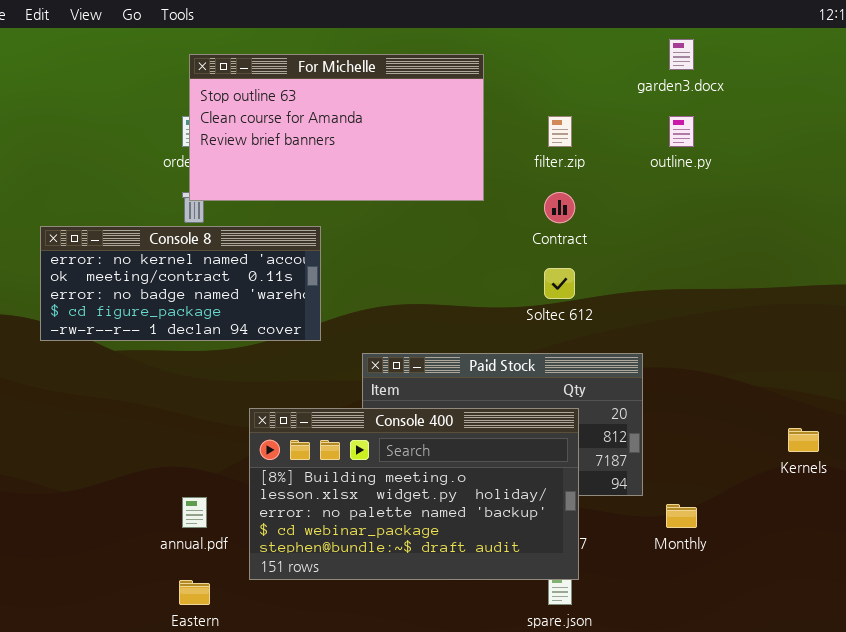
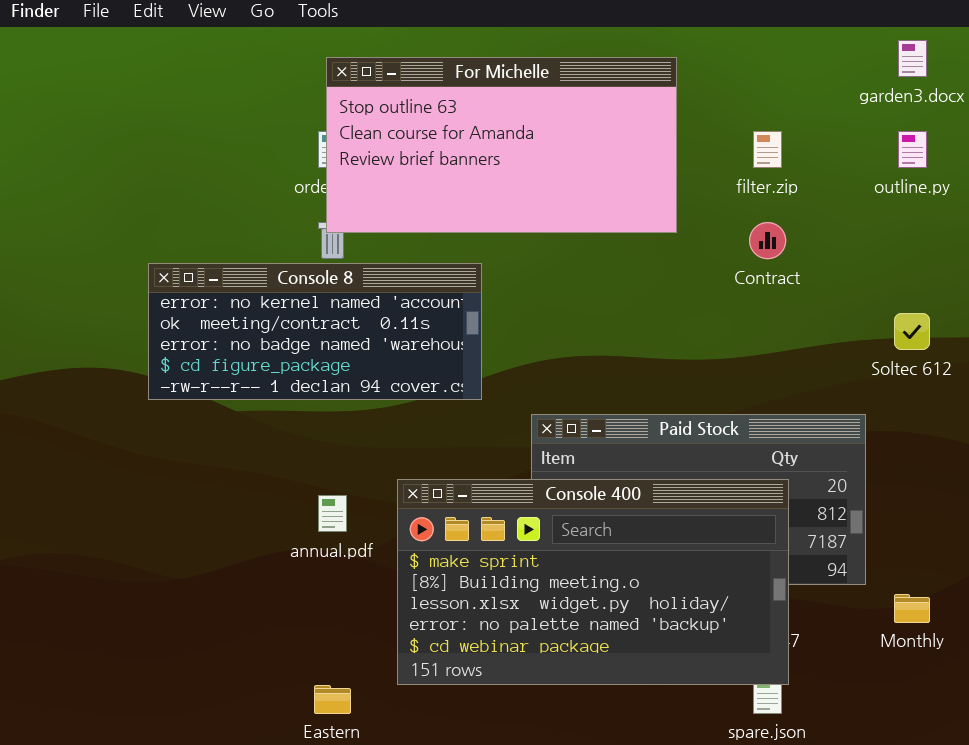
Soltec 612: [544,268,575,299] -> [894,313,930,350], moved
Console 400: [249,408,579,580] -> [397,479,789,685], scrolled up 1 row
annual.pdf: [182,497,207,528] -> [318,495,347,532], moved

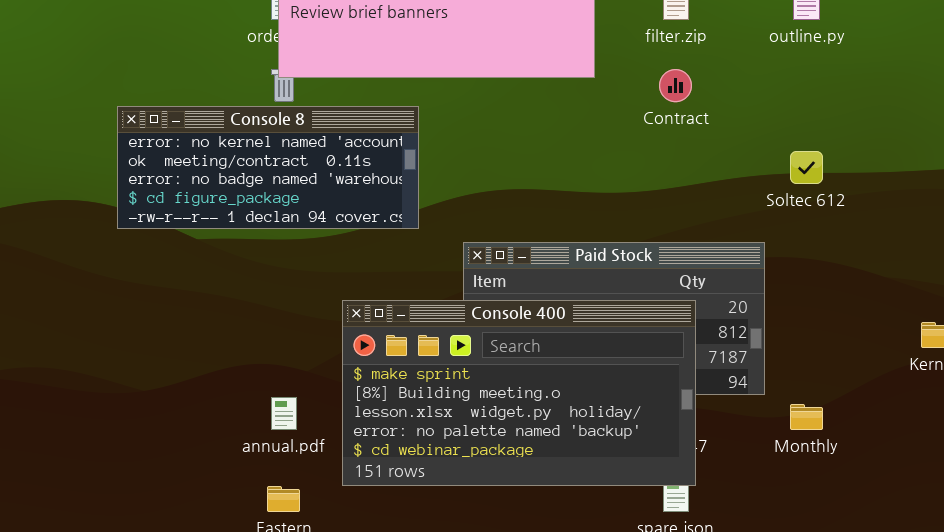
annual.pdf: [318,495,347,532] -> [271,397,297,430], moved

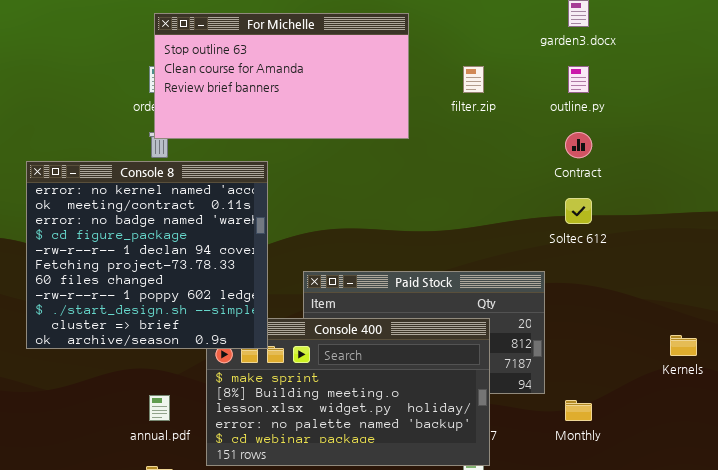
Contract: [659,69,692,102] -> [565,132,592,158], moved
Console 8: [117,106,419,229] -> [26,161,268,349], resized

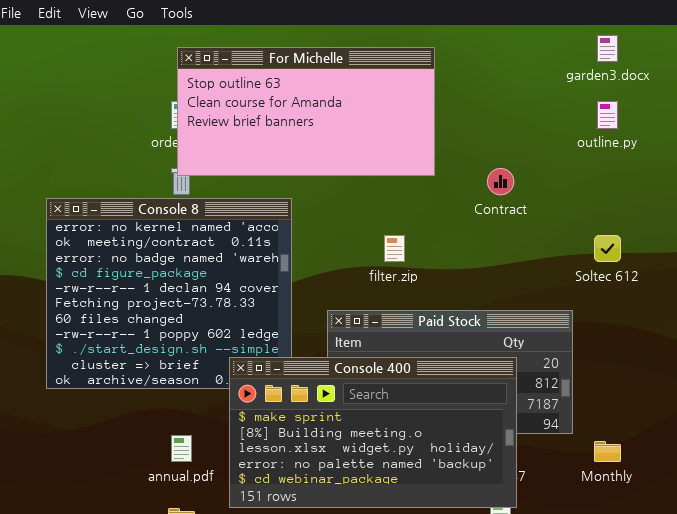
filter.zip: [463,66,484,93] -> [384,235,405,262], moved
Contract: [565,132,592,158] -> [487,168,514,195], moved
Console 400: [206,318,490,466] -> [229,357,517,508], raised

